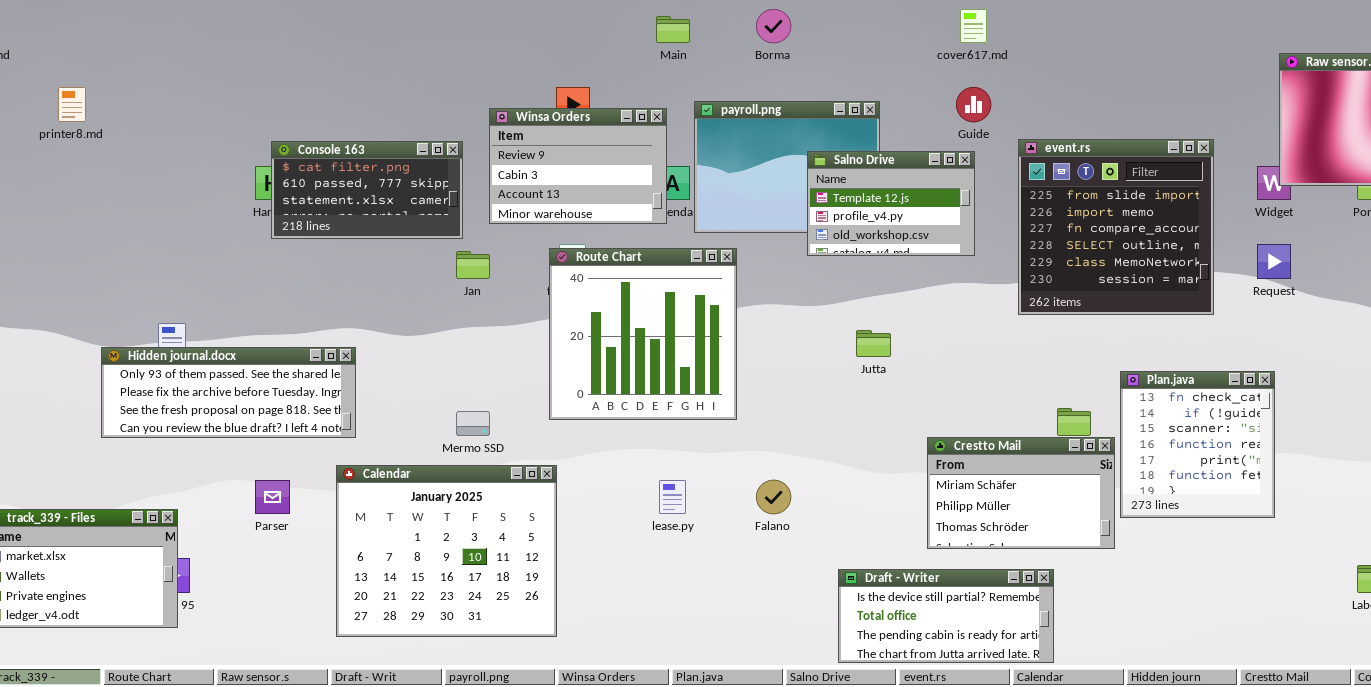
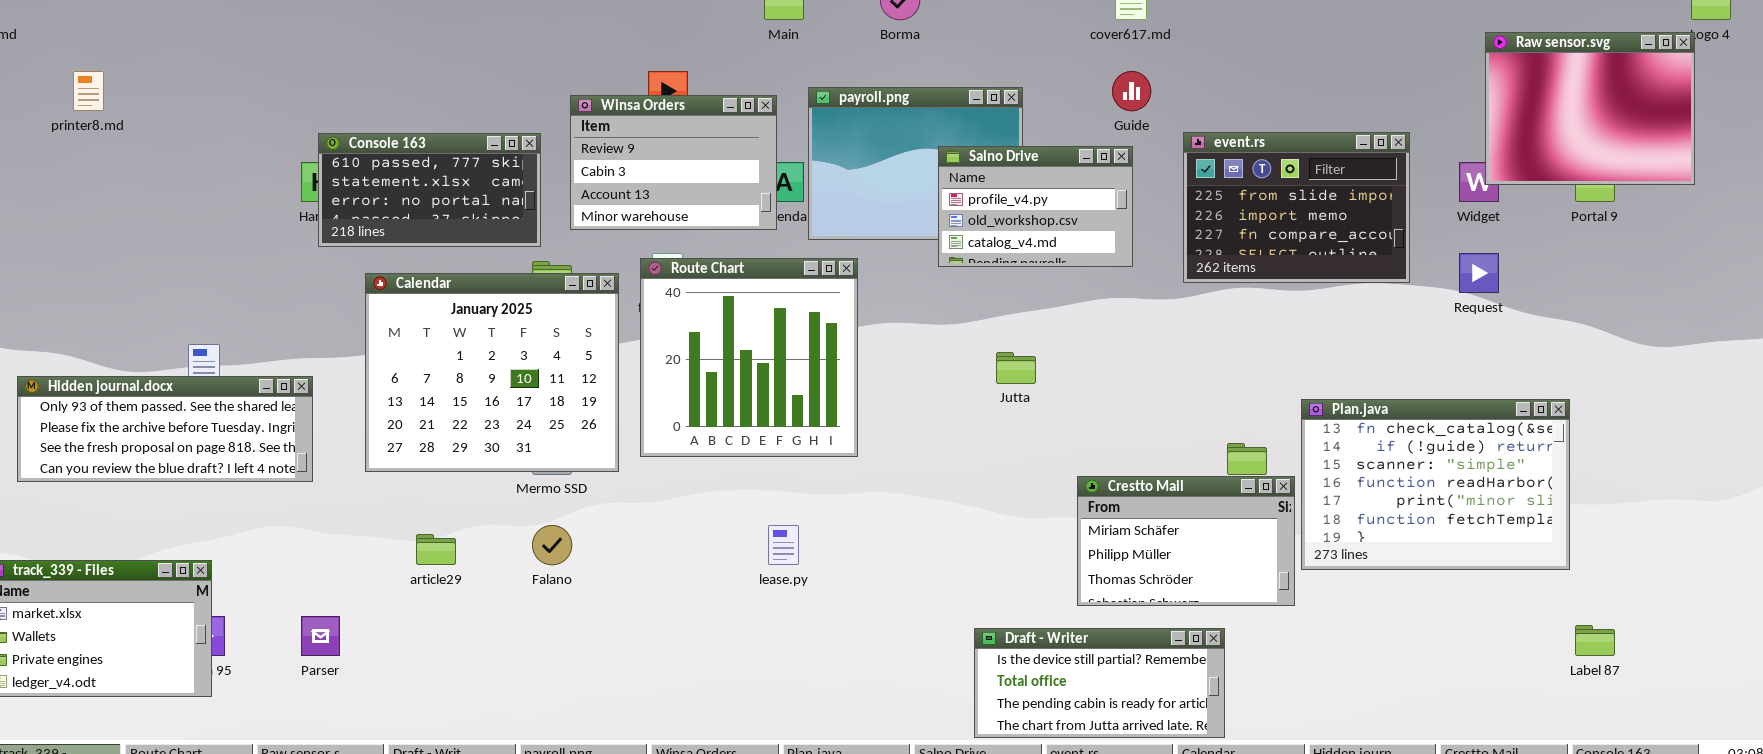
event.rs: [1018,139,1214,315] -> [1183,132,1410,283], resized
Console 163: [271,141,463,239] -> [318,133,541,247], scrolled down 1 row
Salno Drive: [807,151,975,256] -> [938,146,1133,267], scrolled down 1 row
Hidden journal.docx: [101,347,356,438] -> [17,376,313,482], moved
Plan.java: [1120,371,1275,518] -> [1301,399,1570,570], resized
Calendar: [336,465,557,637] -> [365,273,619,472], moved
Parser: [255,480,290,514] -> [301,616,340,656], moved
Falano: [756,480,791,514] -> [532,525,572,565], moved

